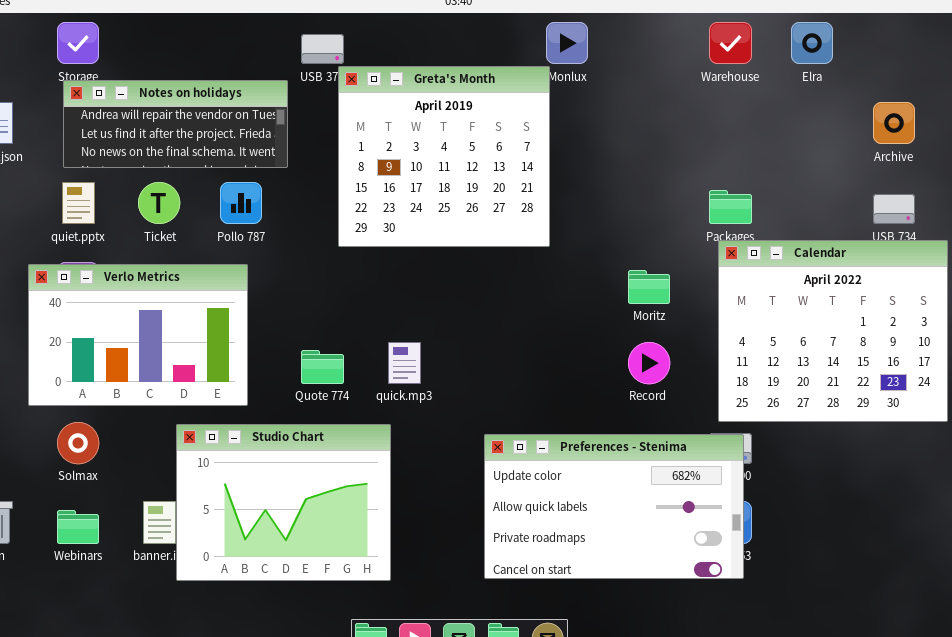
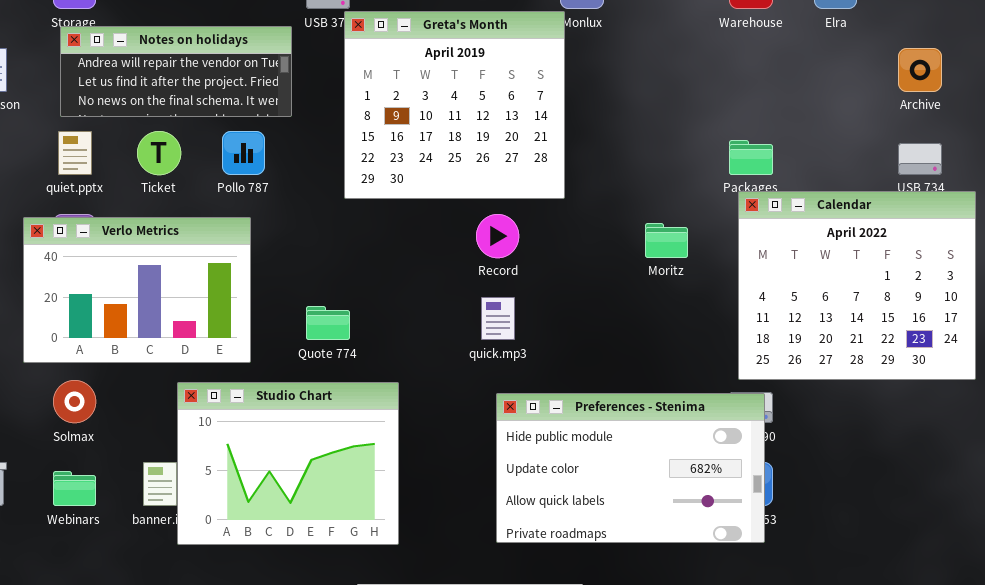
quick.mp3: [388,342,421,384] -> [481,297,515,340], moved
Record: [628,342,670,384] -> [476,214,519,258], moved
Preferences - Stenima: [484,434,744,579] -> [496,393,765,543], scrolled up 1 row

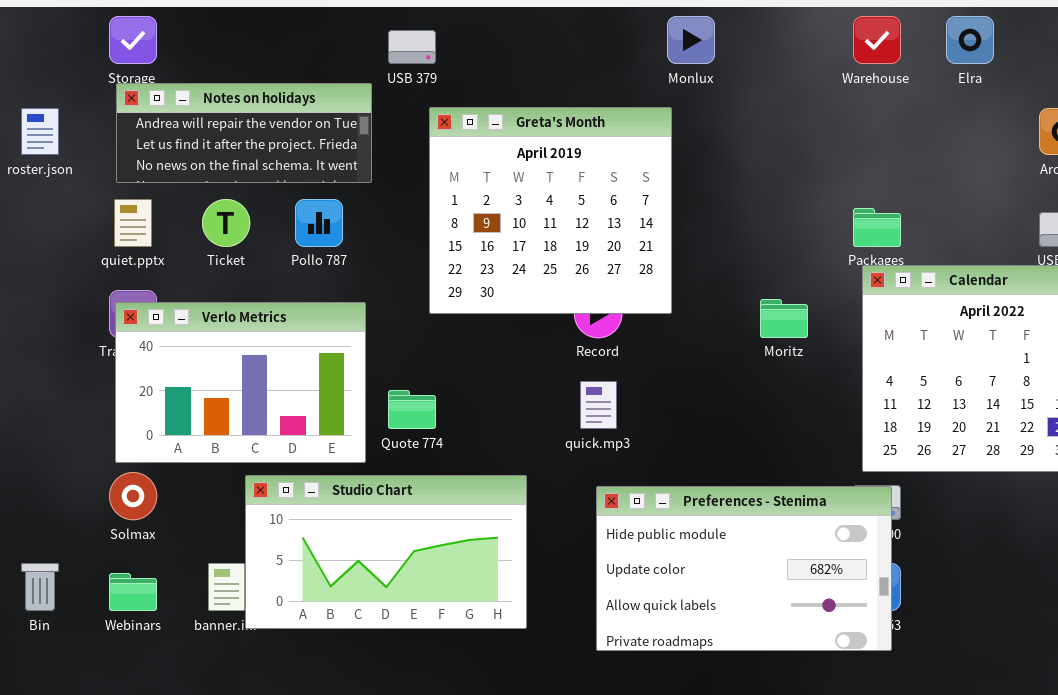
Greta's Month: [344,11,565,199] -> [429,107,672,314], moved
Verlo Metrics: [23,217,251,363] -> [115,302,366,463], moved
Studio Chart: [177,382,399,545] -> [245,475,527,629], resized

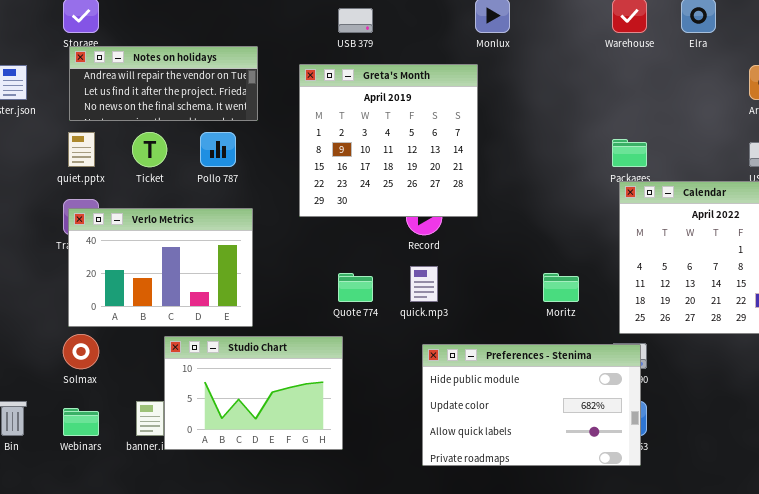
USB 379: [388,30,436,64] -> [338,8,373,33], moved
Moritz: [760,299,808,338] -> [543,273,579,302], moved
Quote 774: [388,390,436,429] -> [338,273,373,302], moved
Studio Chart: [245,475,527,629] -> [164,336,343,450], resized

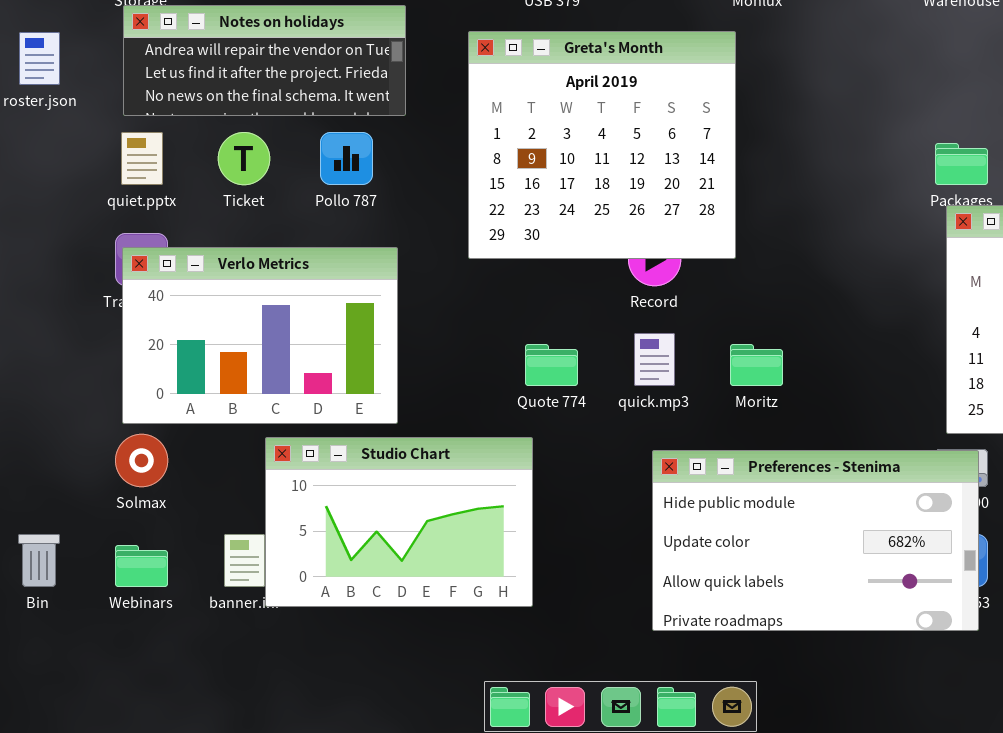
Moritz: [543,273,579,302] -> [730,344,783,386], moved

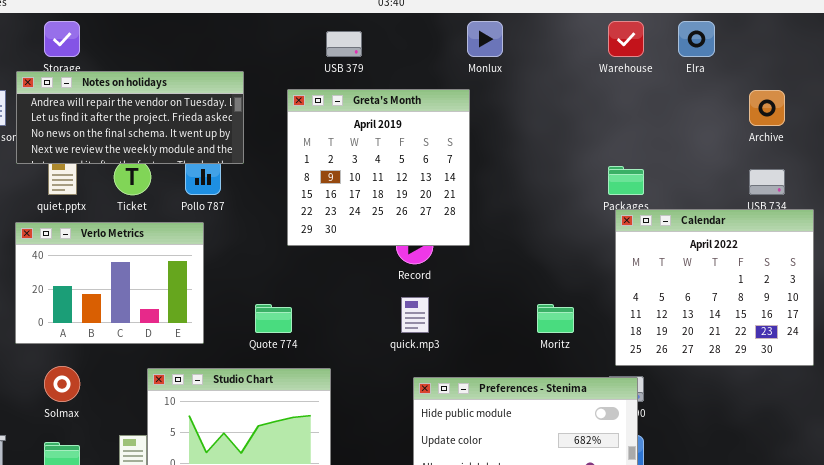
Notes on holidays: [123,5,406,116] -> [16,71,244,164], resized
Verlo Metrics: [122,247,398,424] -> [15,222,204,344], moved
Quote 774: [525,344,578,386] -> [255,304,292,333], moved
Moritz: [730,344,783,386] -> [537,304,574,333], moved

